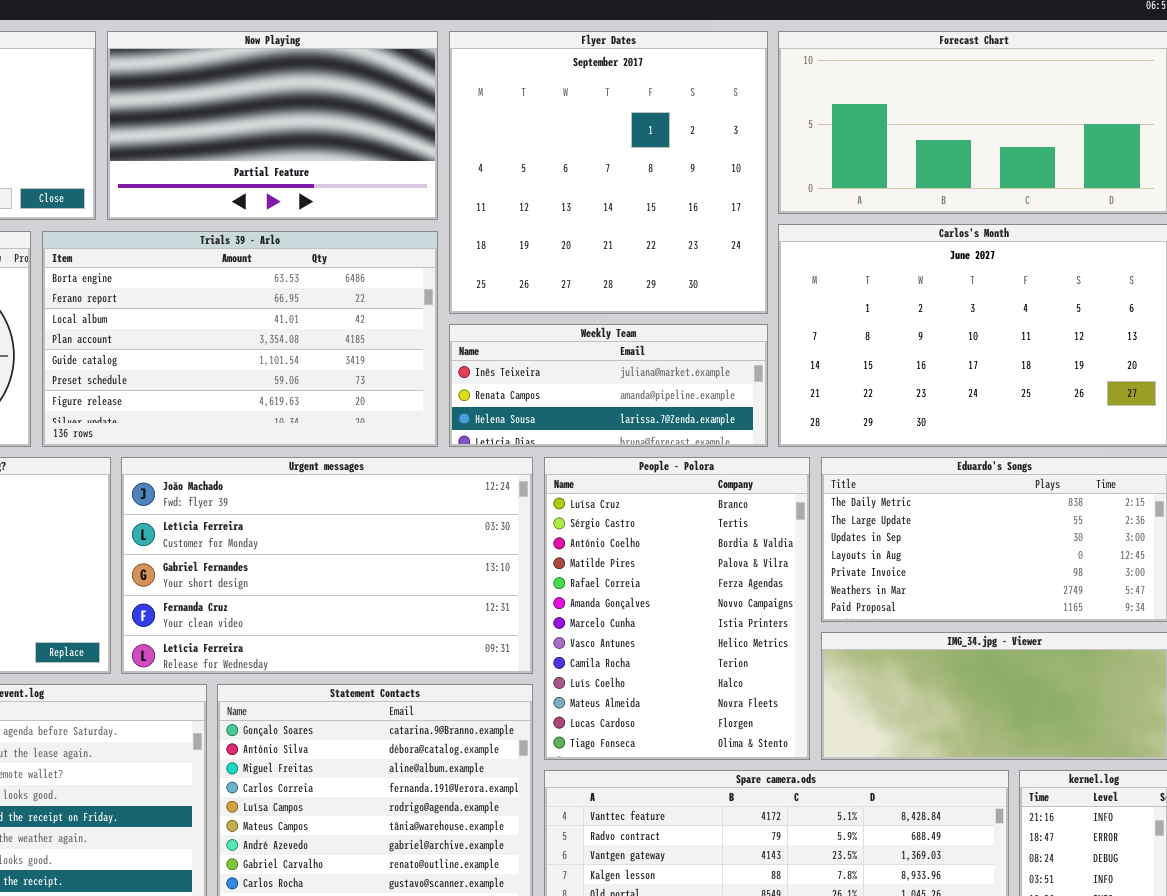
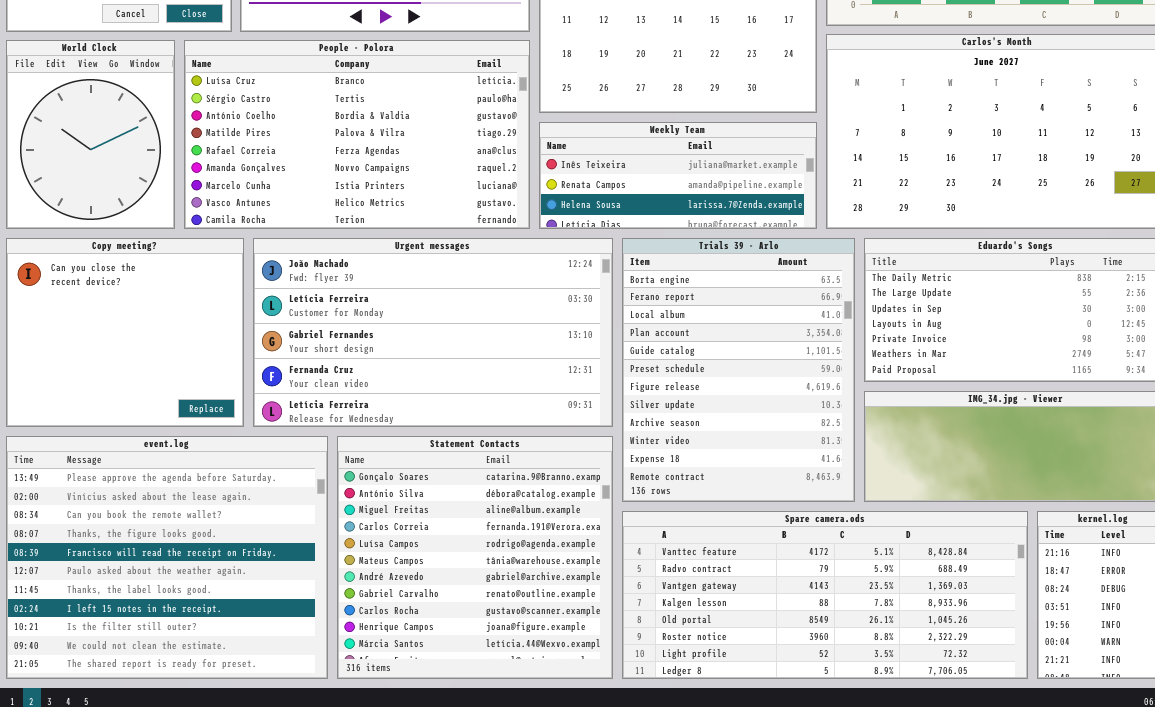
Trials 39 - Arlo: [42,231,438,447] -> [622,238,855,502], moved, resized
People - Polora: [544,457,810,760] -> [184,40,530,229], moved, resized

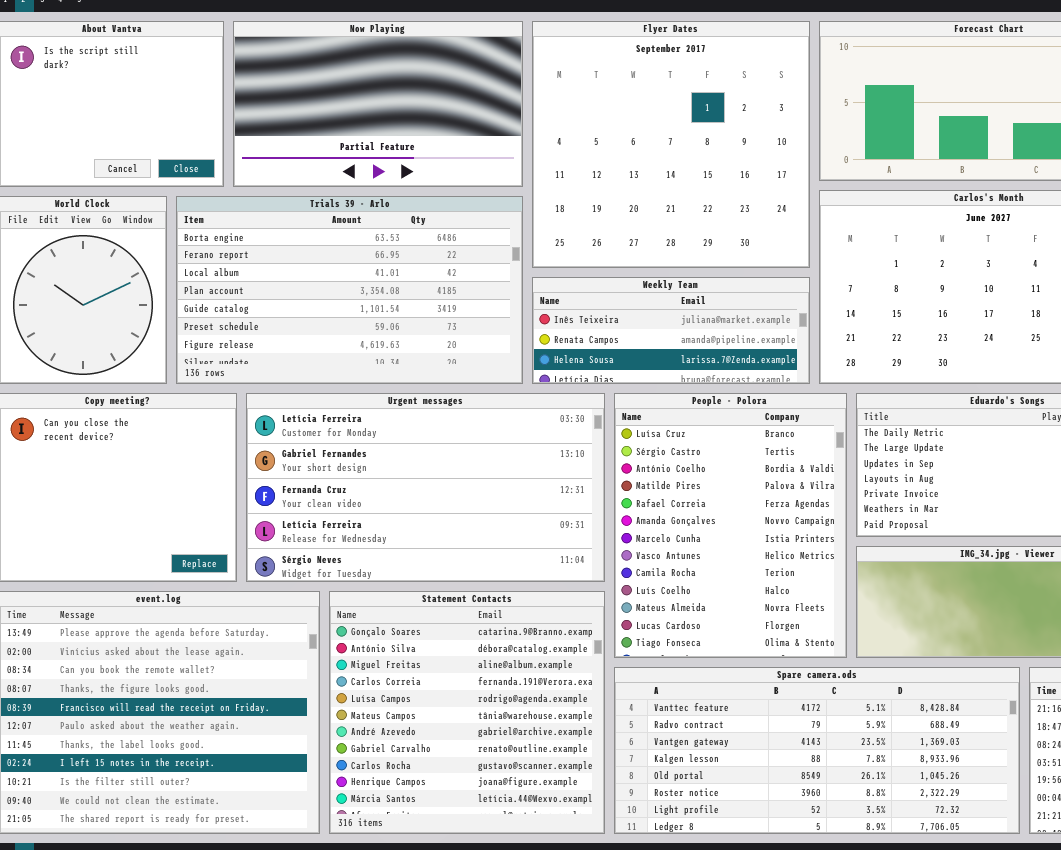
People - Polora: [184,40,530,229] -> [614,393,847,658], moved, resized
Urgent messages: [253,238,613,427] -> [246,393,605,582], scrolled down 1 row
Trials 39 - Arlo: [622,238,855,502] -> [176,196,523,384], moved, resized

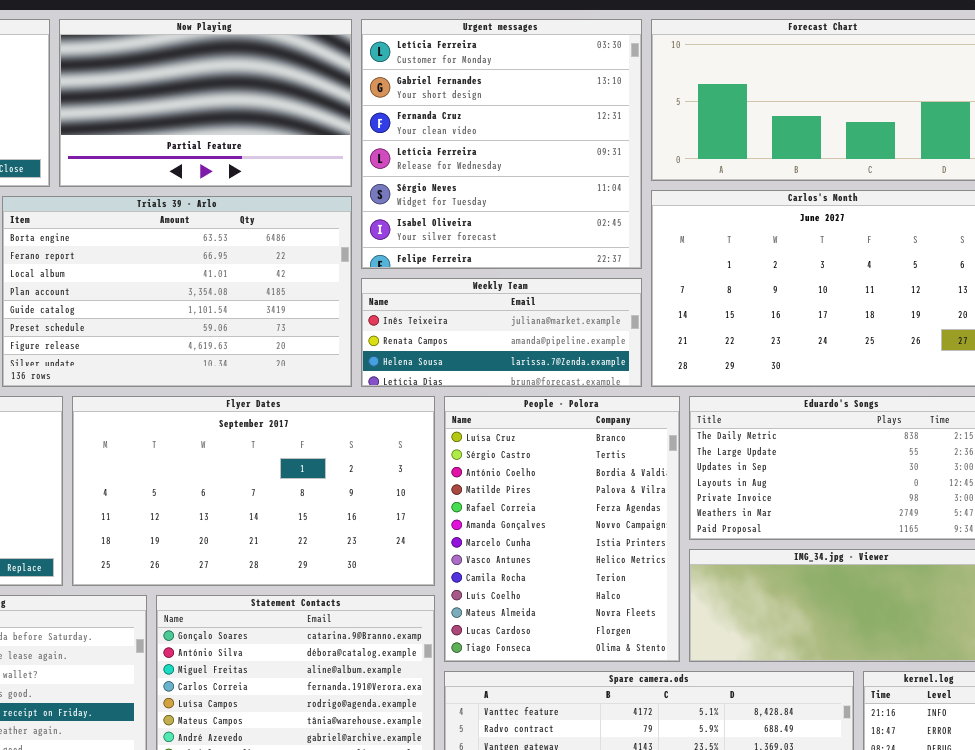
Flyer Dates: [532,21,810,268] -> [72,396,435,586], moved, resized
Urgent messages: [246,393,605,582] -> [361,19,642,269], moved, resized

